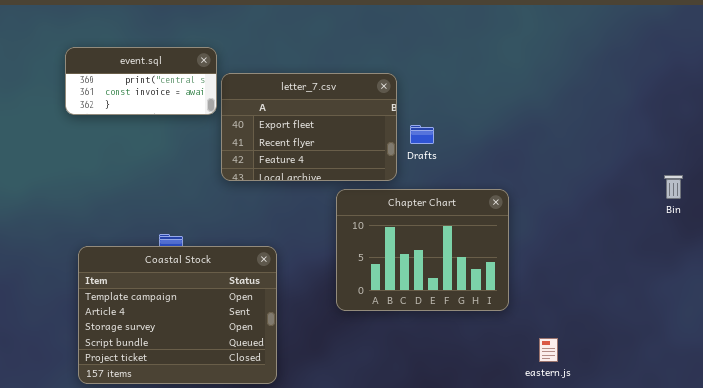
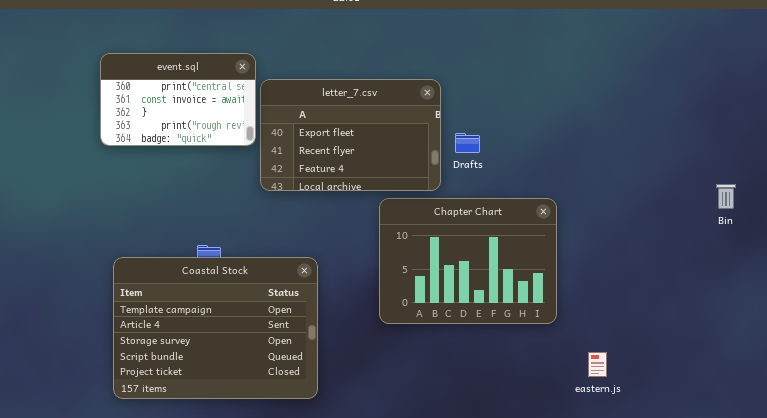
event.sql: [65,47,217,115] -> [100,53,256,146], resized

